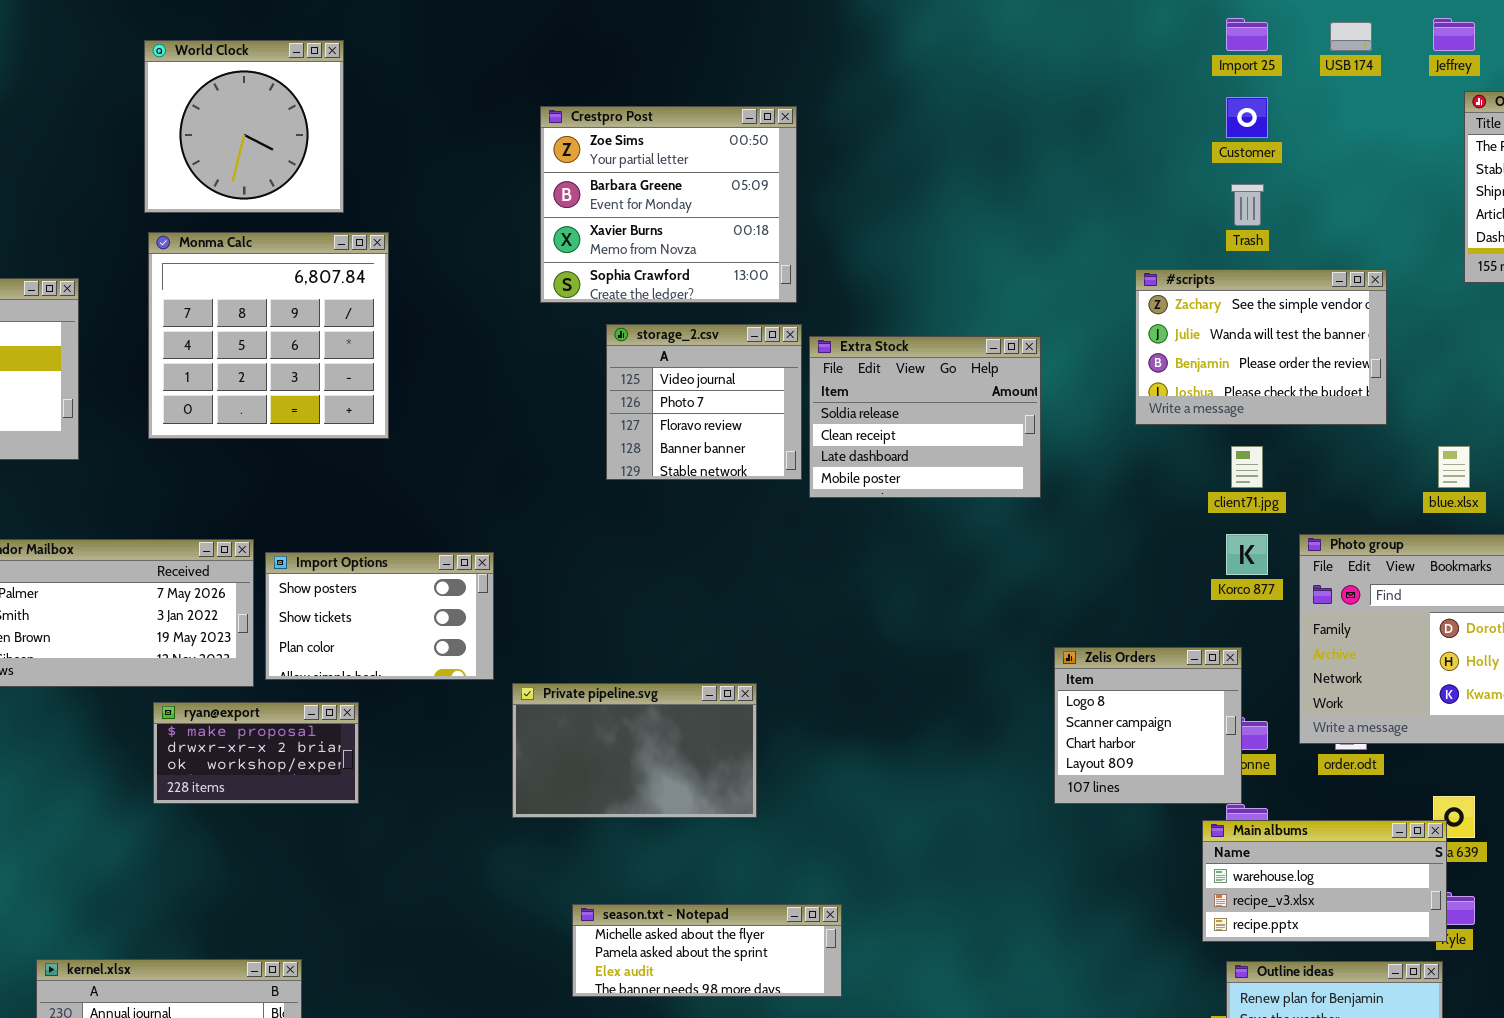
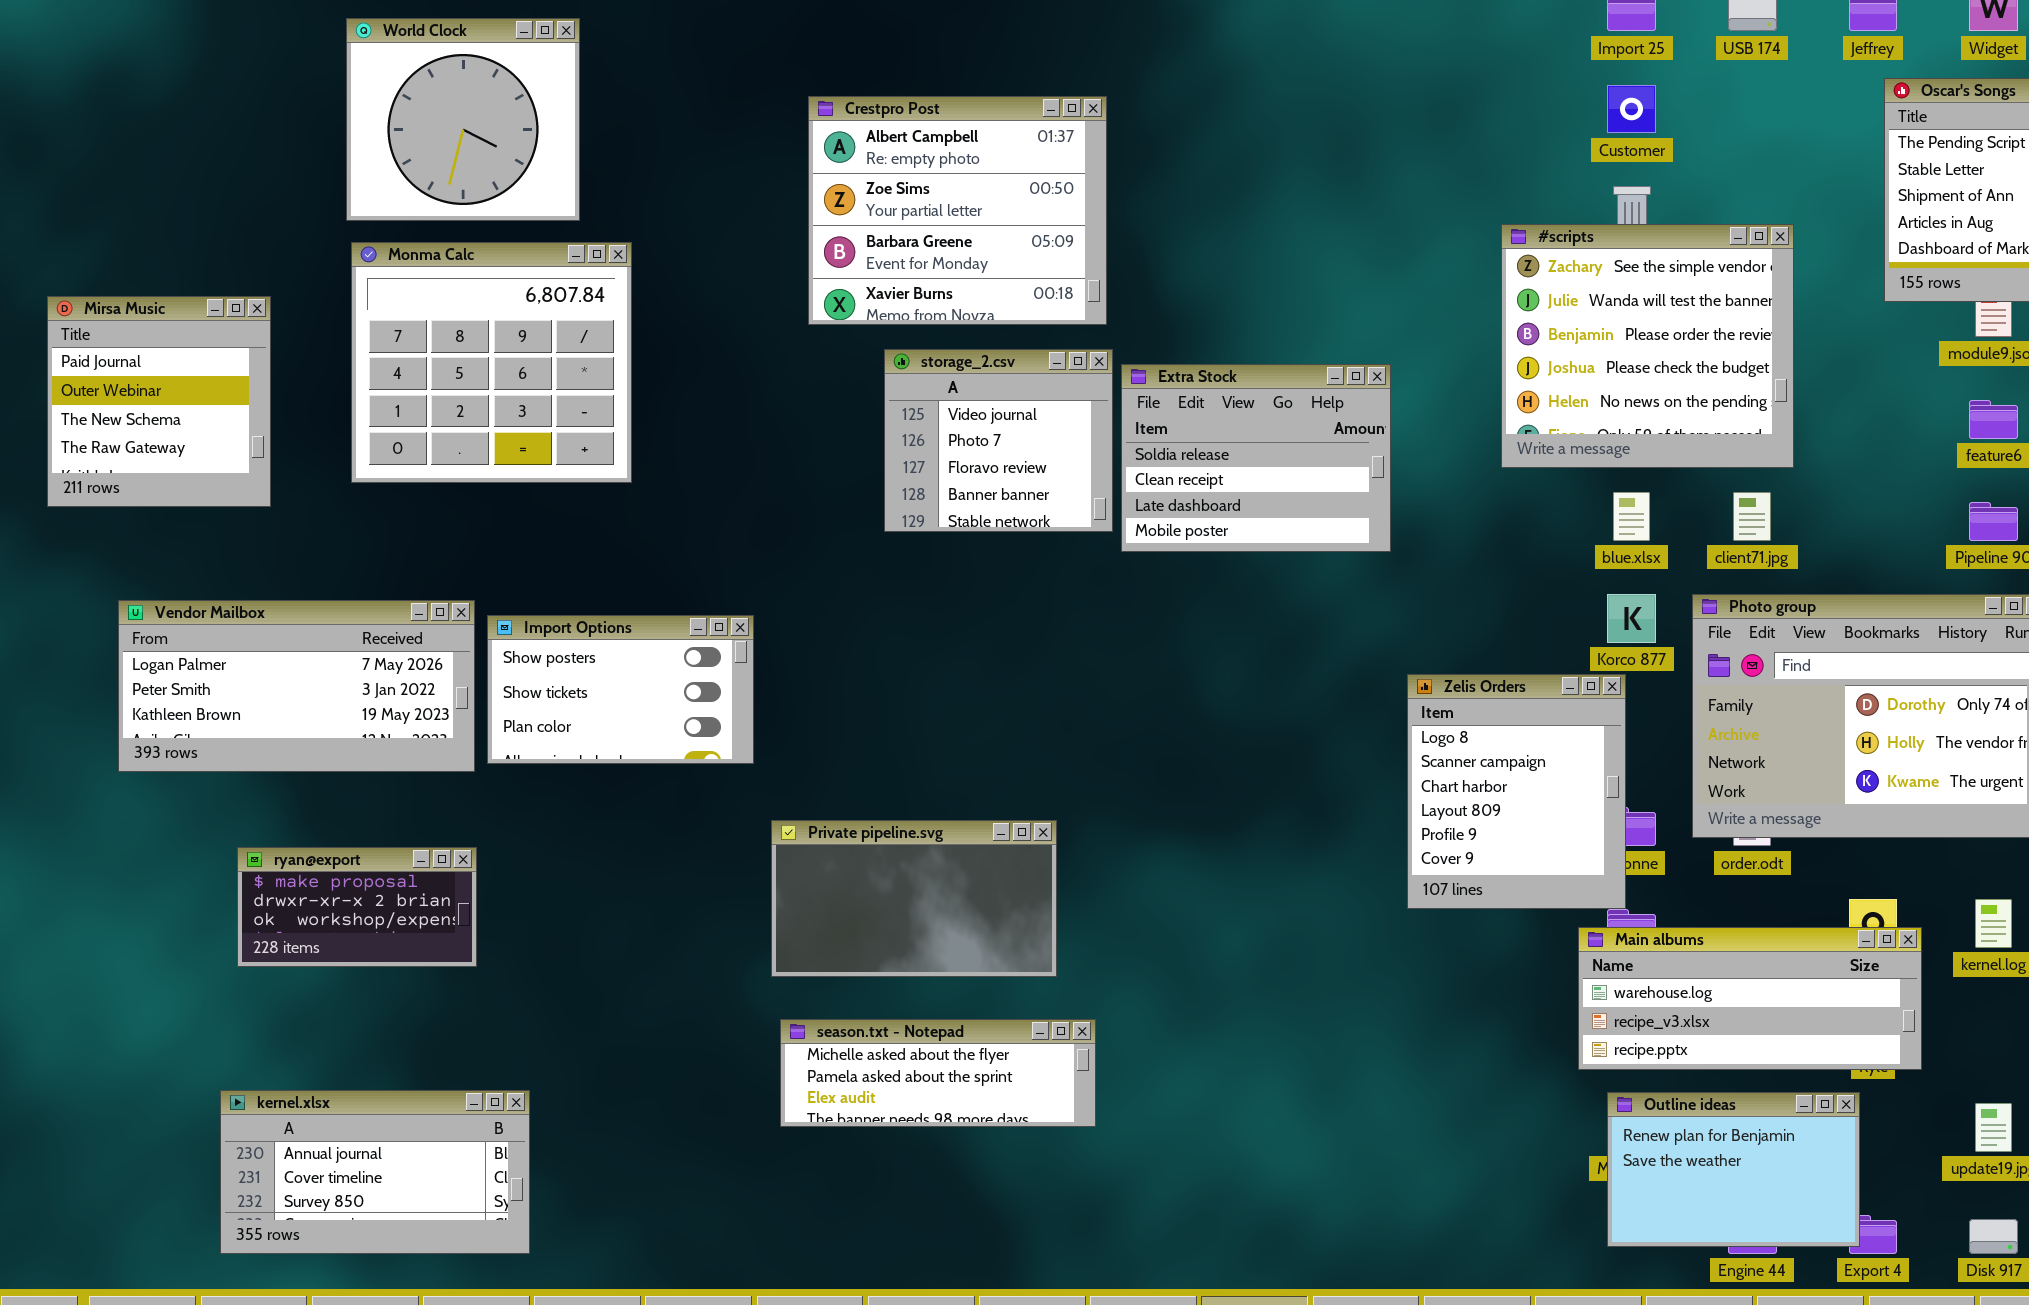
Crestpro Post: [540,106,797,303] -> [808,96,1107,325], scrolled up 1 row
#scripts: [1135,269,1387,425] -> [1501,224,1794,468], resized
client71.jpg: [1231,446,1263,488] -> [1733,492,1771,541], moved
blue.xlsx: [1438,446,1470,488] -> [1613,492,1650,541], moved
Zelis Orders: [1054,647,1242,804] -> [1407,674,1626,909], resized
Private pipeline.svg: [512,683,757,818] -> [771,820,1057,977], moved
ryan@export: [153,702,359,804] -> [237,847,477,967], moved
Main albums: [1202,820,1447,942] -> [1578,927,1922,1070], resized
season.txt - Notepad: [572,904,842,997] -> [780,1019,1096,1127], moved

